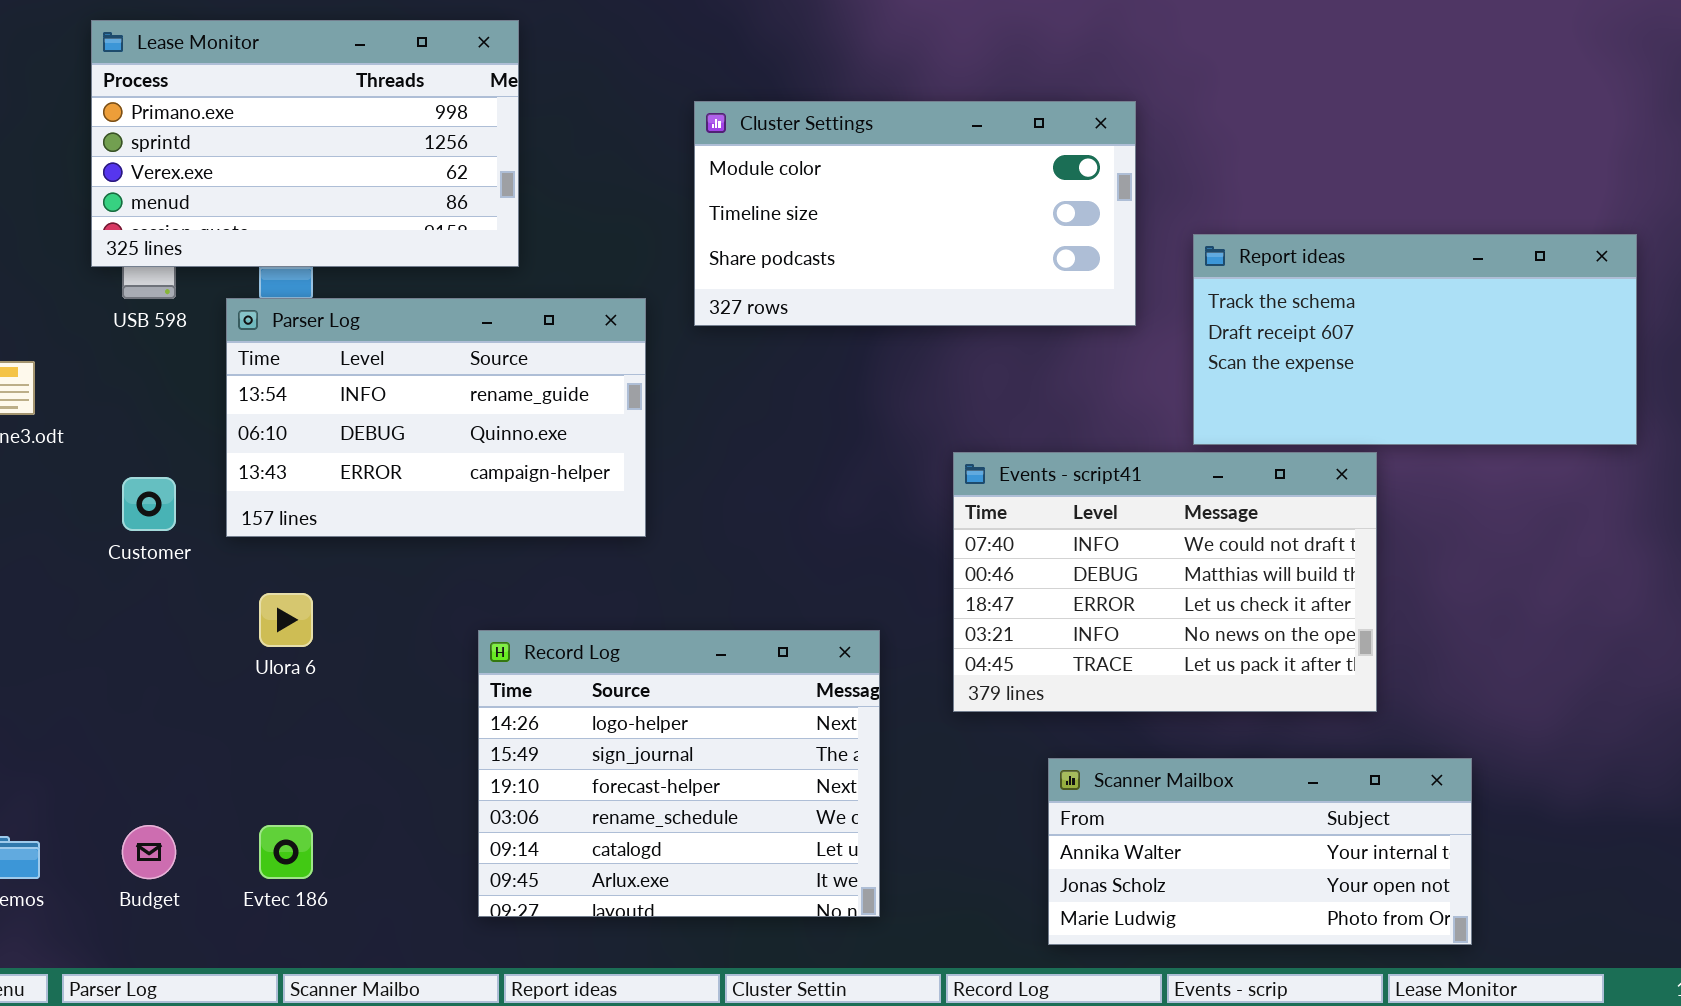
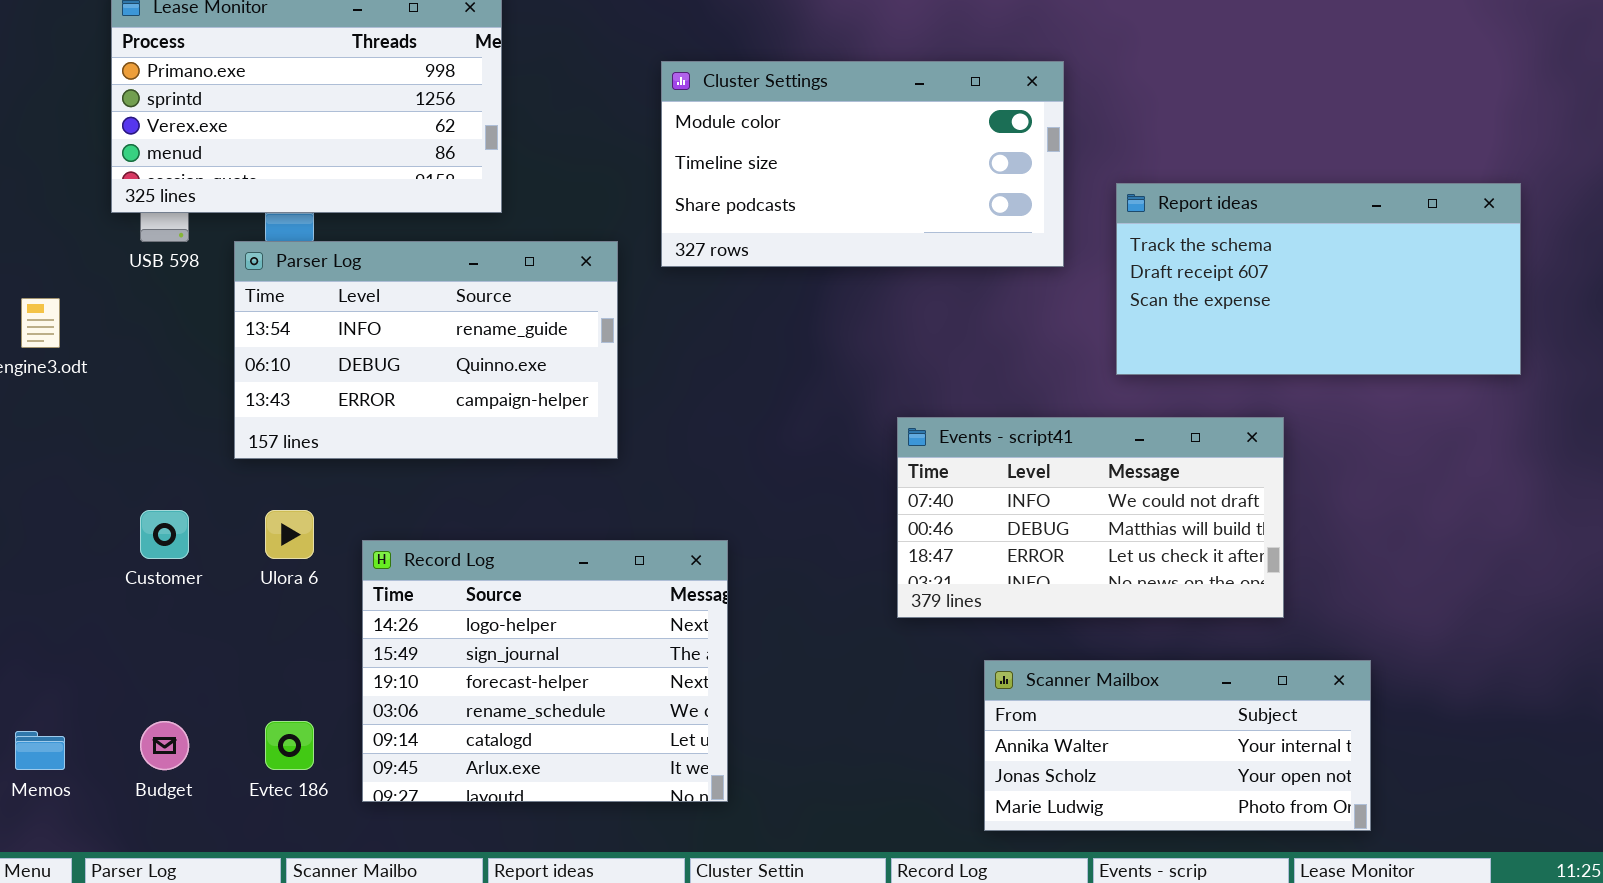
Events - script41: [953,452,1377,712] -> [897,417,1284,618], resized
Customer: [122,477,176,531] -> [140,510,189,559], moved
Record Log: [478,630,880,917] -> [362,540,728,802], moved

